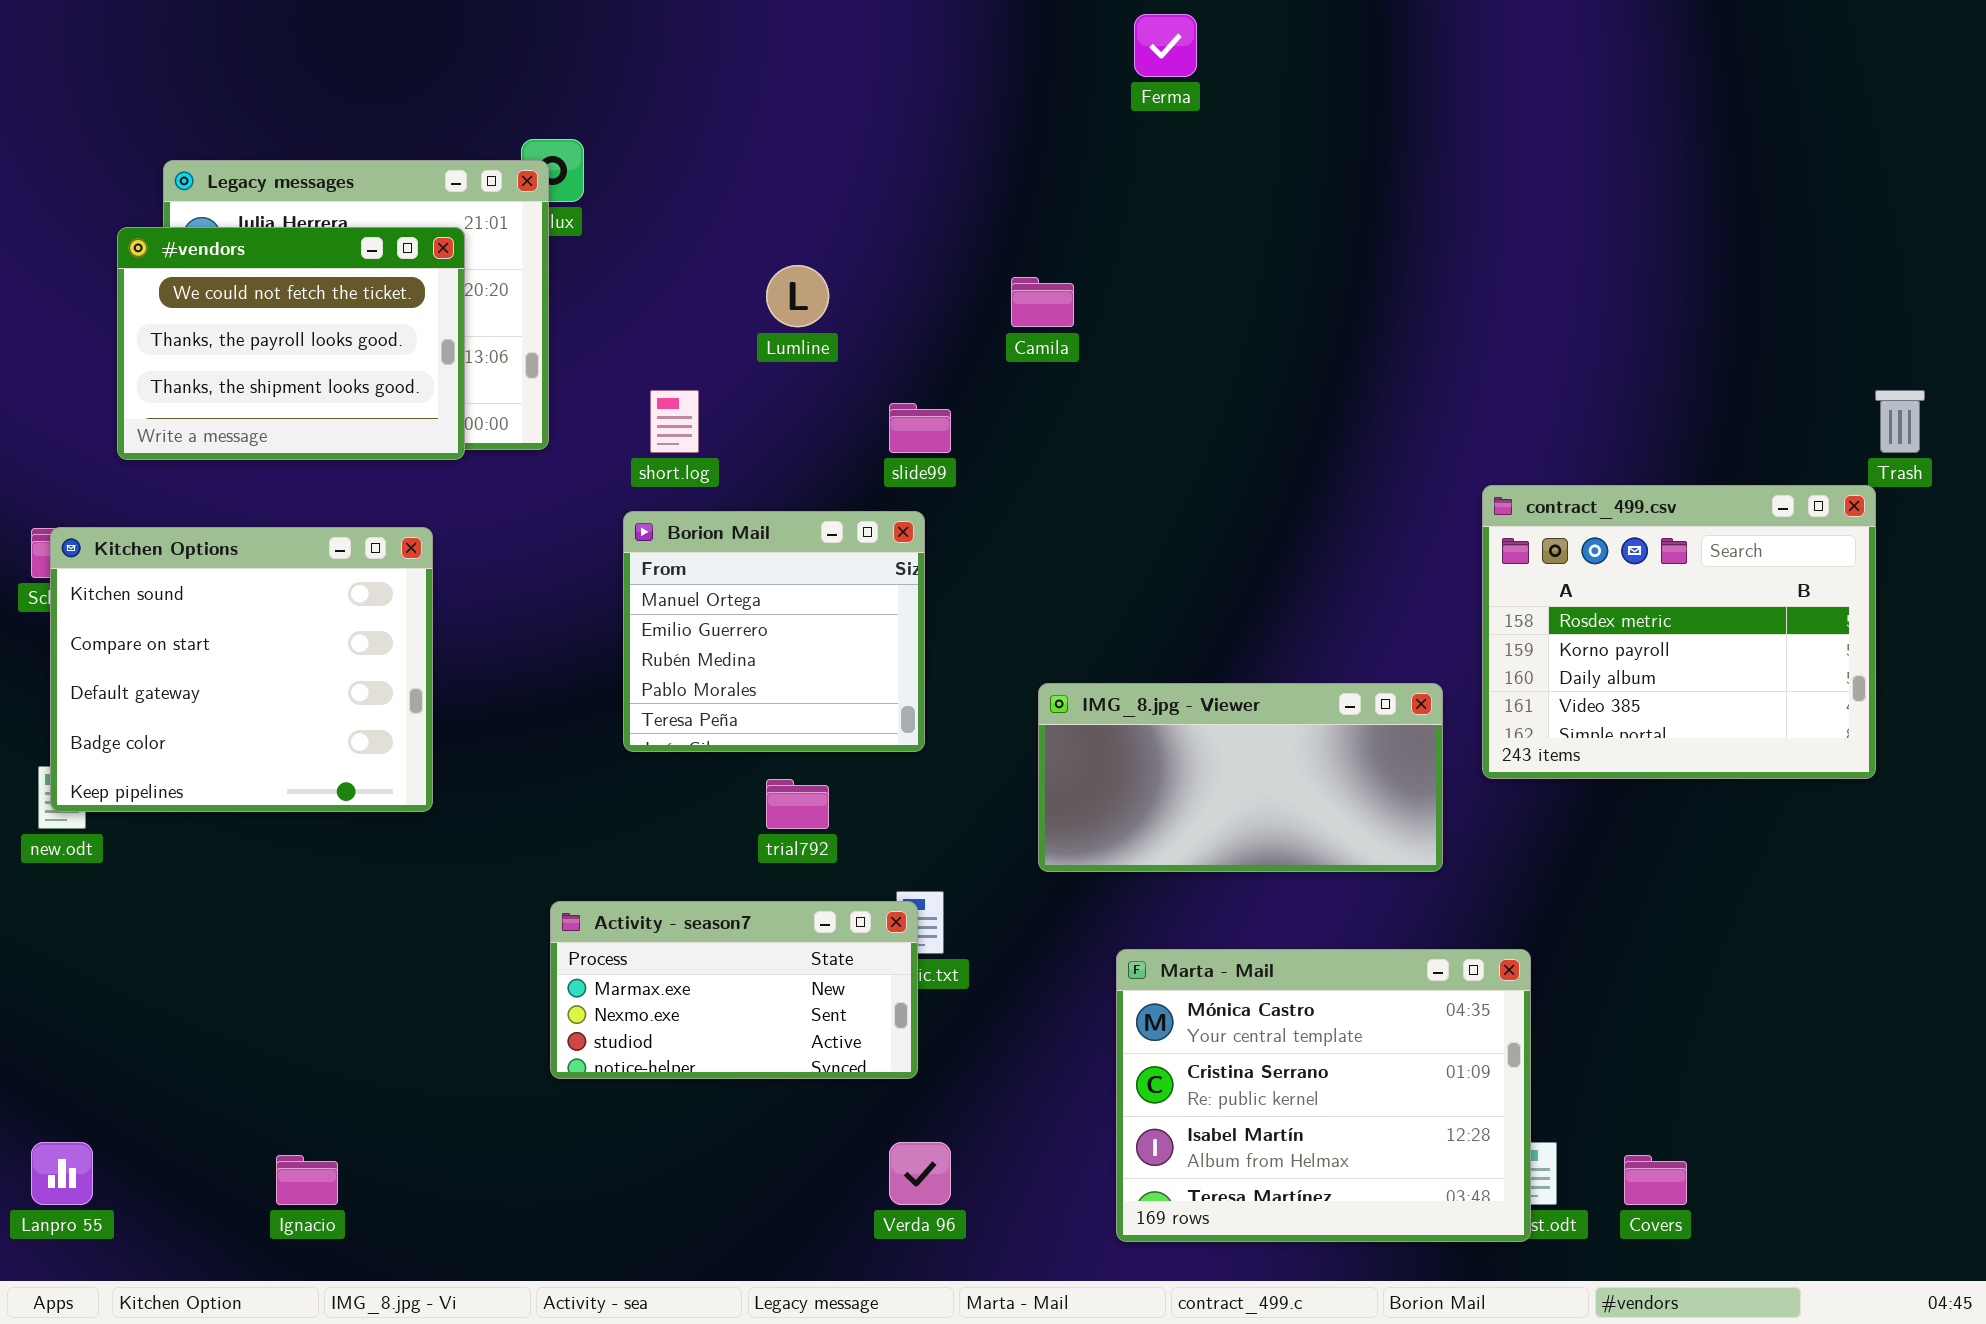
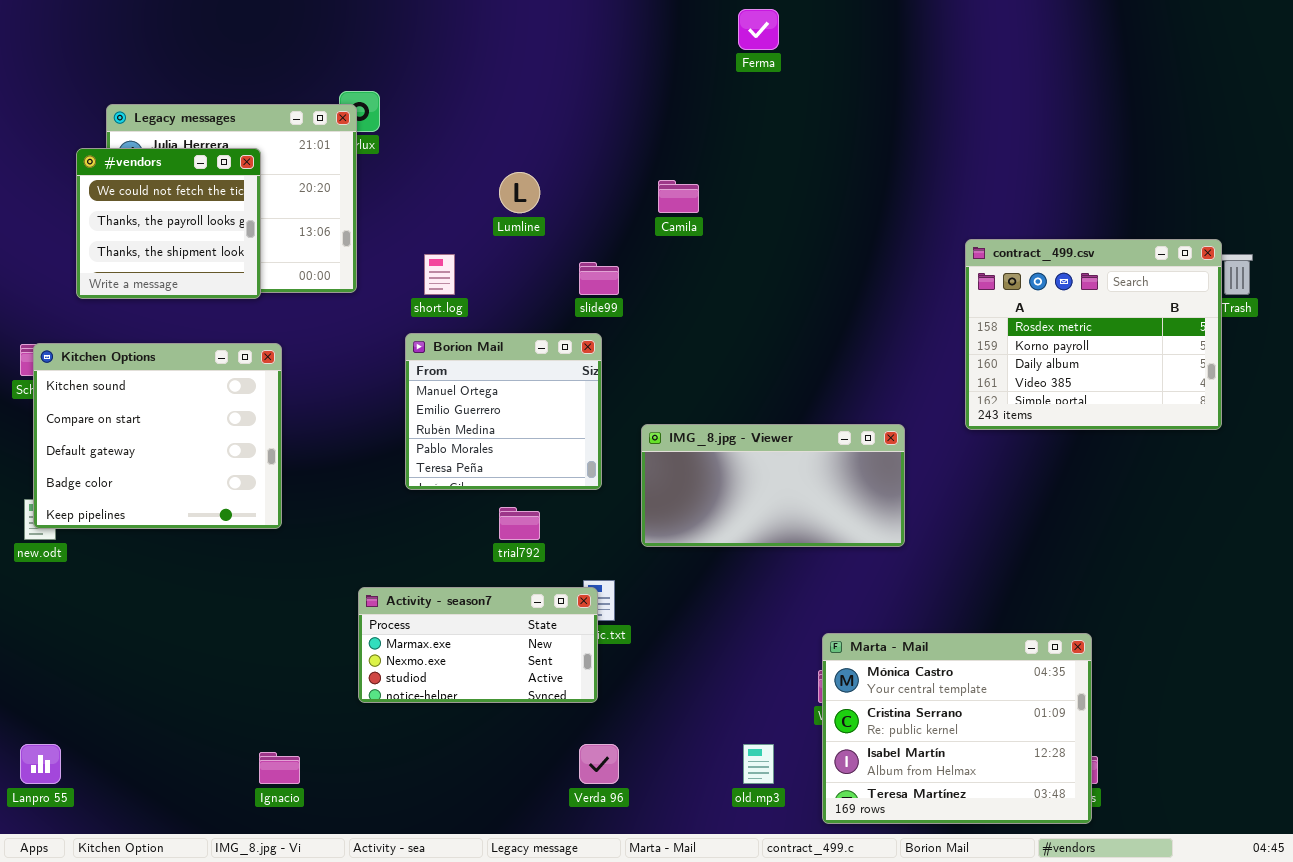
#vendors: [117,227,465,460] -> [76,148,261,299], resized
contract_499.csv: [1482,485,1876,779] -> [965,239,1222,430], moved
IMG_8.jpg - Viewer: [1038,683,1443,872] -> [641,424,905,547], moved
Marta - Mail: [1116,949,1531,1242] -> [822,633,1092,824], moved
Ignacio: [276,1155,338,1205] -> [259,752,300,784], moved

